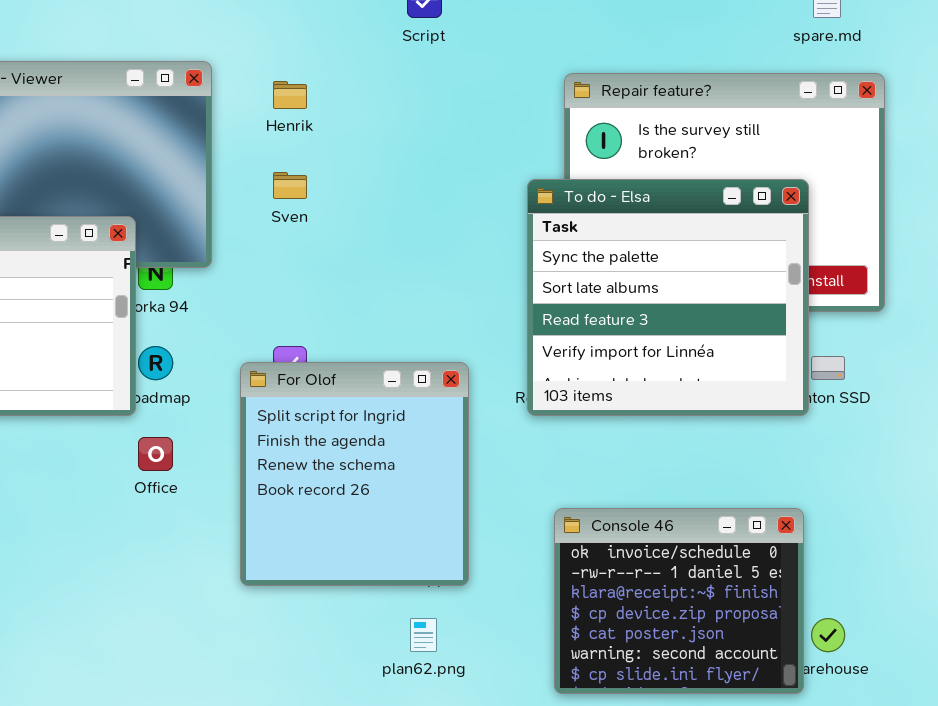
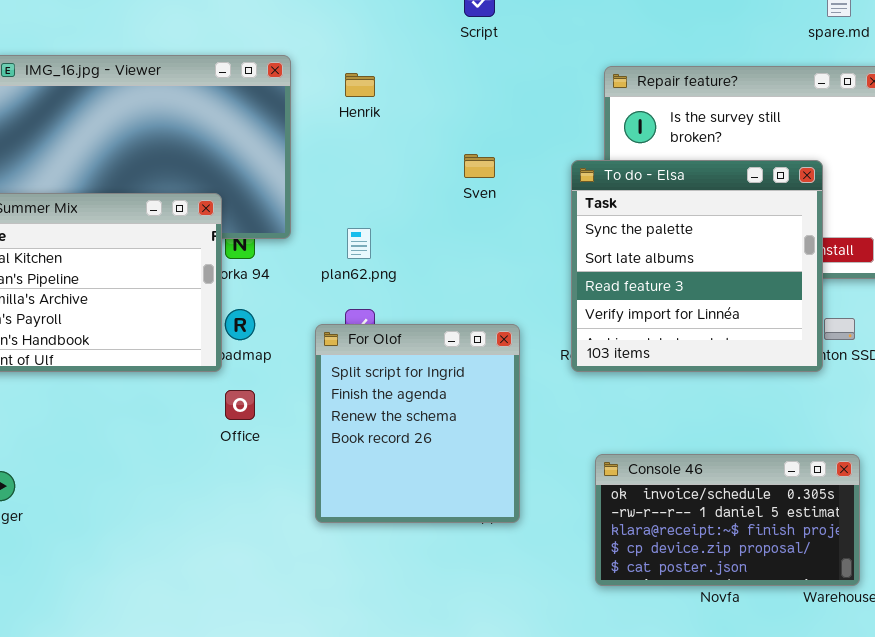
Sven: [273,172,307,199] -> [464,154,495,178], moved
Console 46: [554,508,804,694] -> [595,454,860,586], resized
plan62.png: [410,618,437,652] -> [347,228,371,259], moved

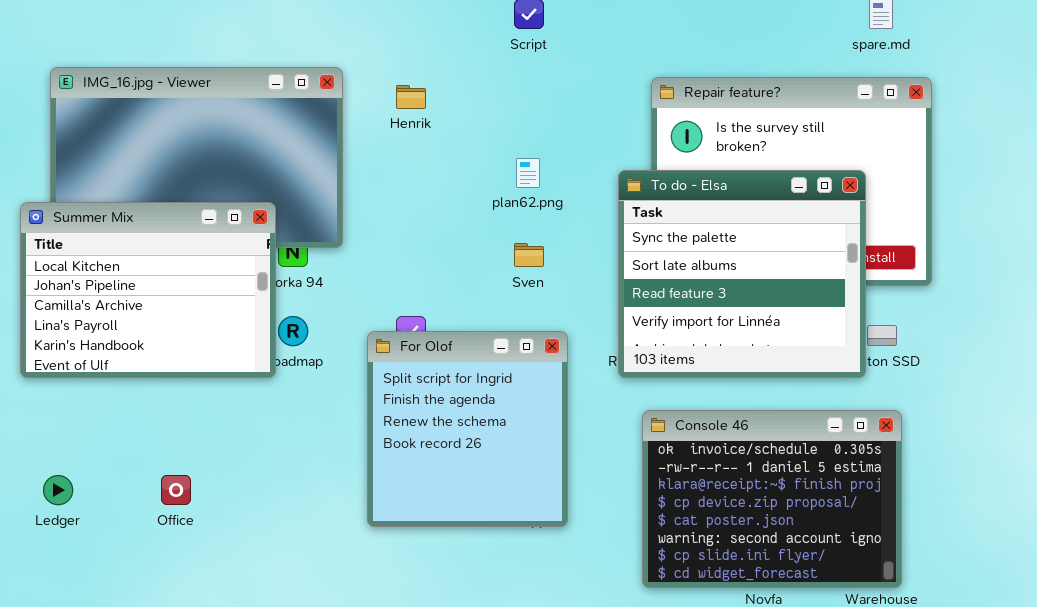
Sven: [464,154,495,178] -> [514,243,544,267], moved
plan62.png: [347,228,371,259] -> [516,158,540,188], moved
Office: [225,390,255,420] -> [161,475,191,505], moved
Console 46: [595,454,860,586] -> [642,410,902,588], resized

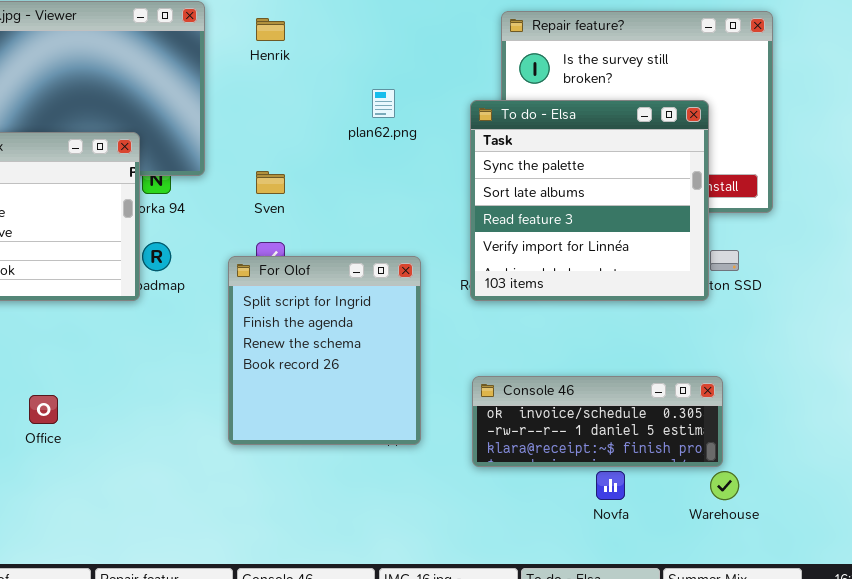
Sven: [514,243,544,267] -> [256,171,285,194], moved
Console 46: [642,410,902,588] -> [472,376,723,467], moved, resized

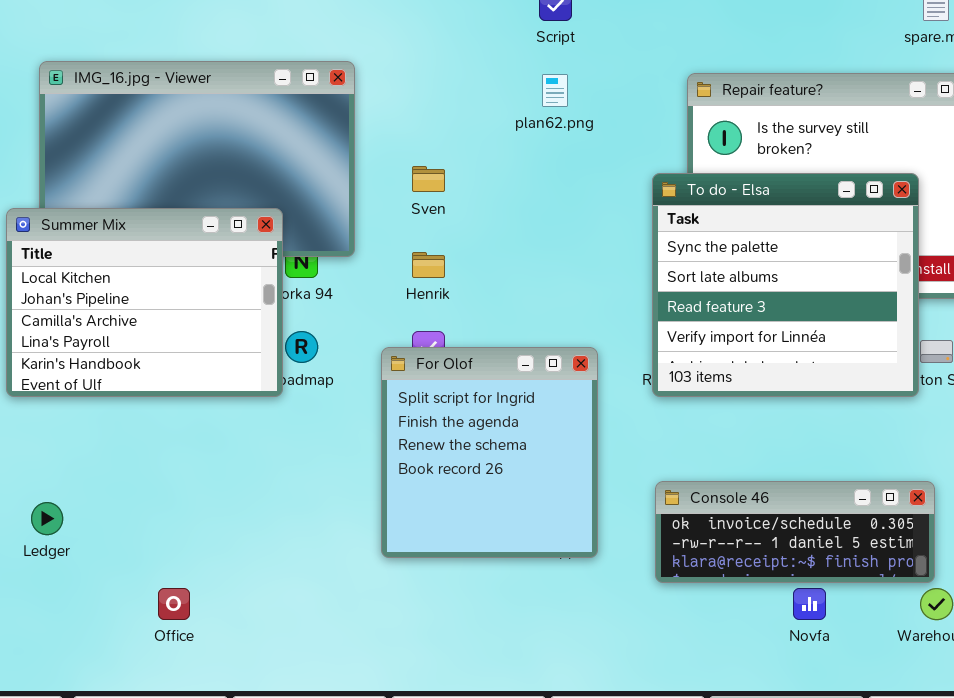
Henrik: [256,18,285,41] -> [412,252,445,278], moved
plan62.png: [372,89,395,118] -> [542,74,568,107], moved
Sven: [256,171,285,194] -> [412,166,445,192], moved
Office: [29,395,58,424] -> [158,588,190,620], moved

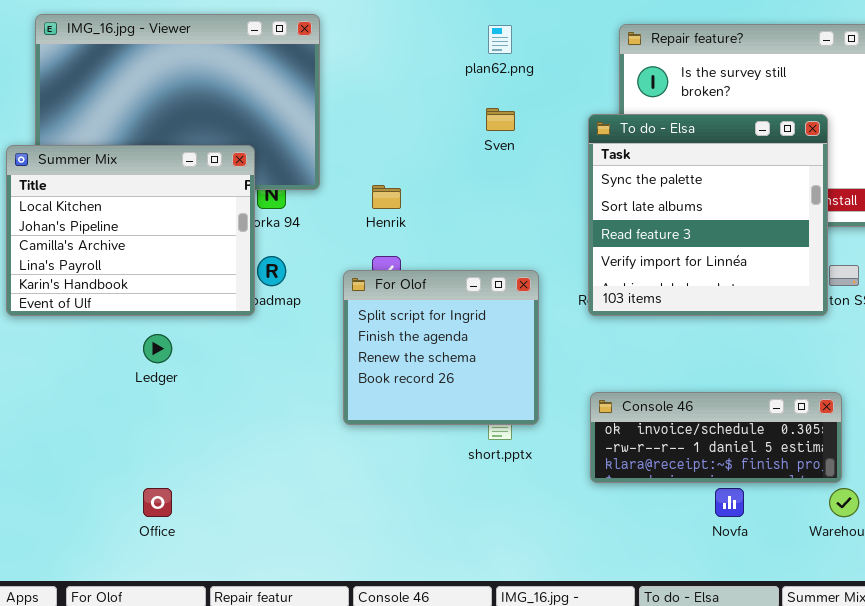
Sven: [412,166,445,192] -> [486,108,515,131], moved
For Olof: [381,347,598,558] -> [343,270,539,425], resized
Ledger: [31,502,63,535] -> [143,334,172,363], moved

